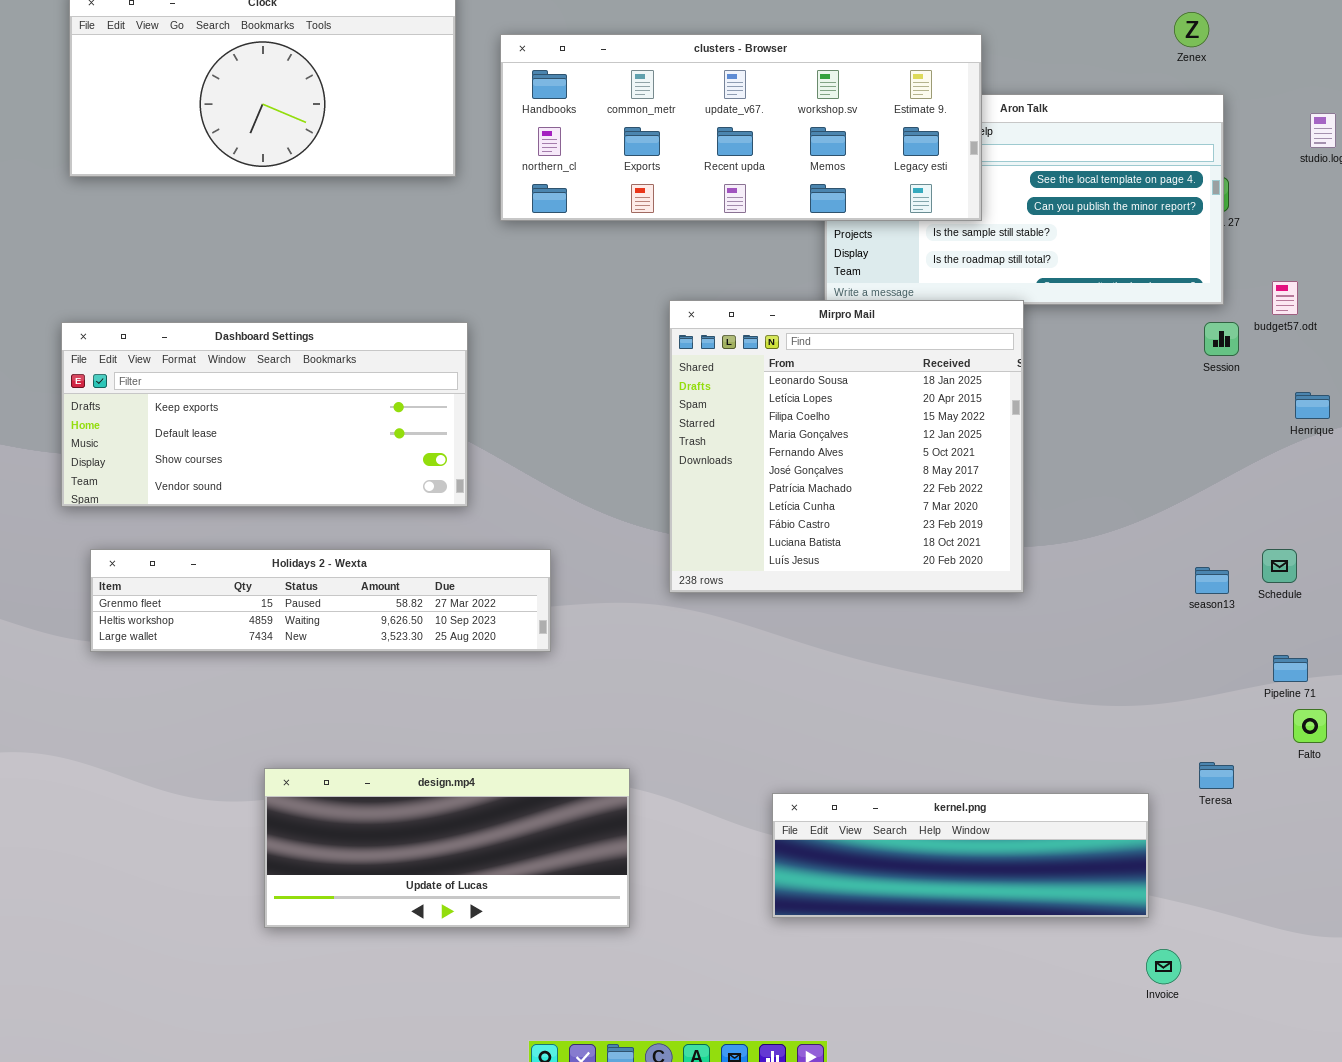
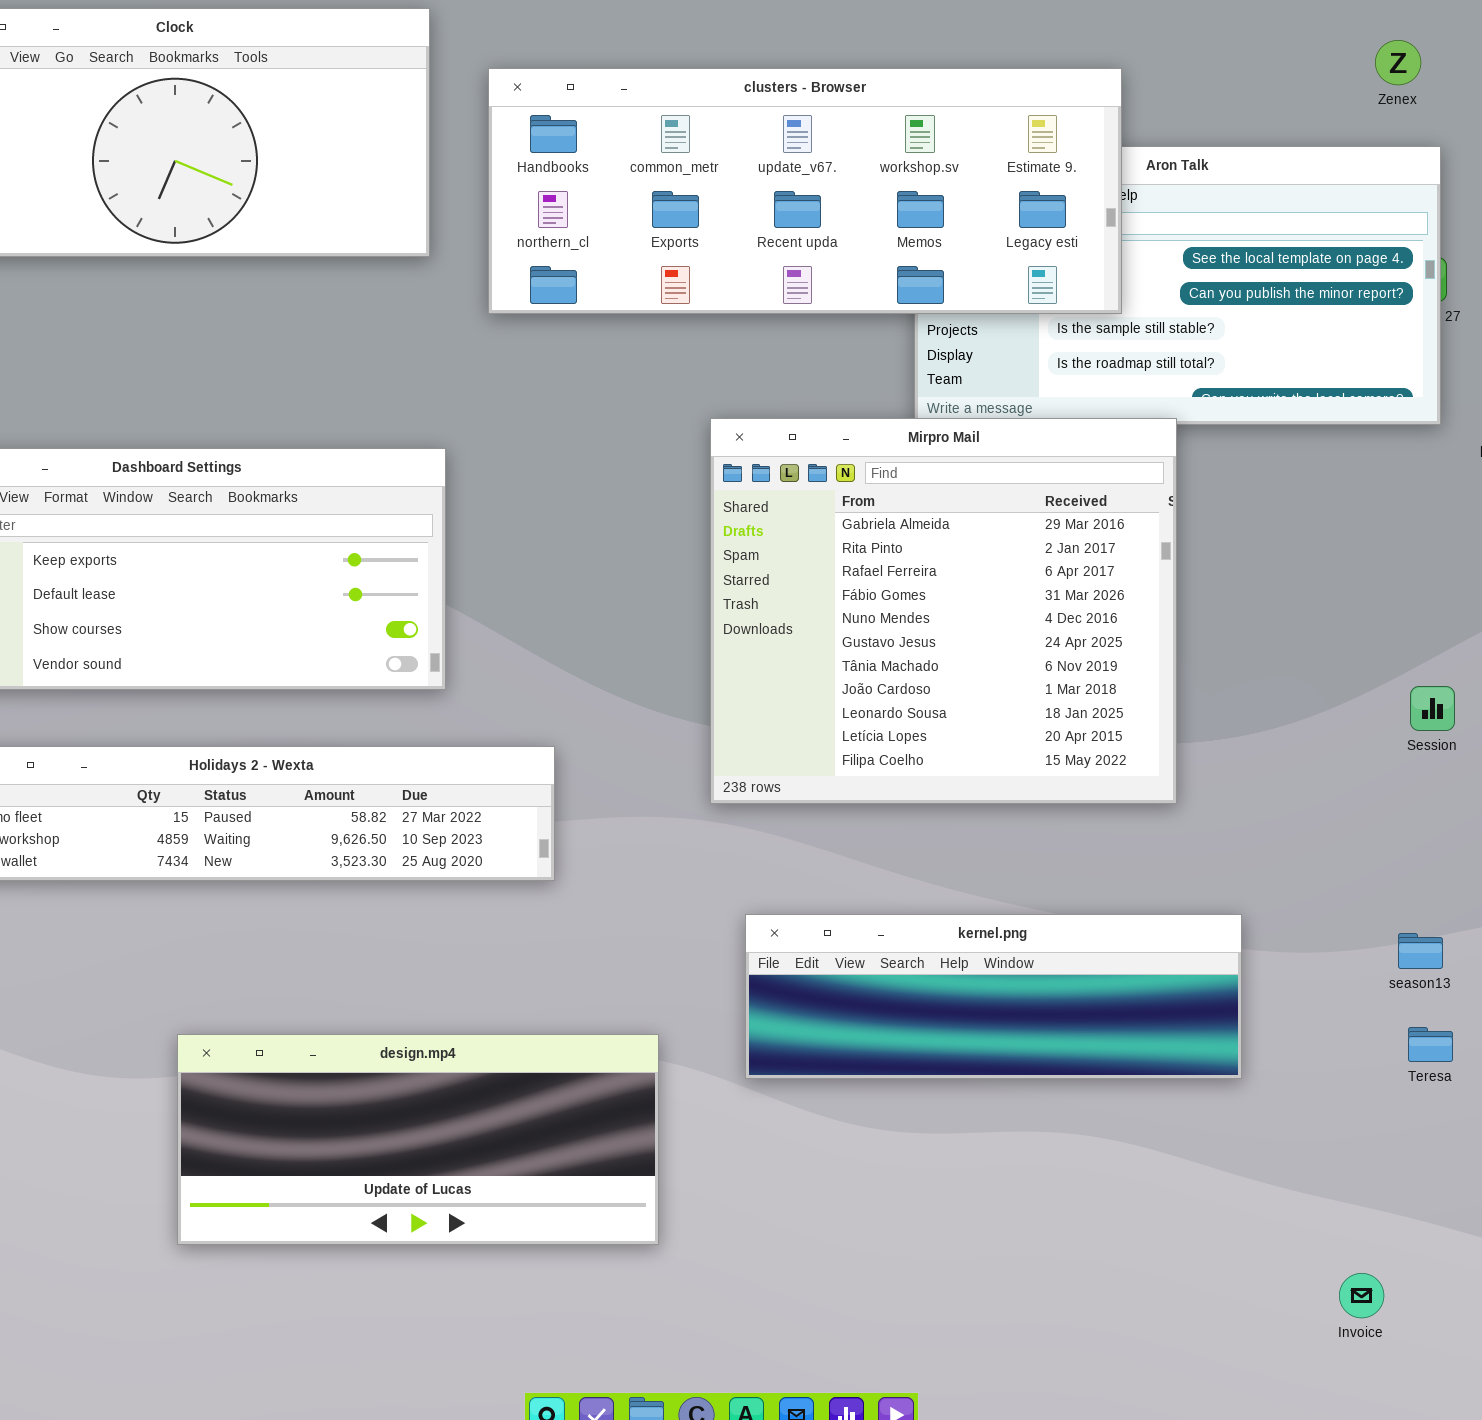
Mirpro Mail: [669,300,1024,593] -> [710,418,1177,804], scrolled up 8 rows
Session: [1204,322,1239,356] -> [1410,686,1455,731], moved
season13: [1195,567,1229,594] -> [1398,933,1443,969], moved
kernel.png: [772,793,1149,918] -> [745,914,1242,1079], moved

